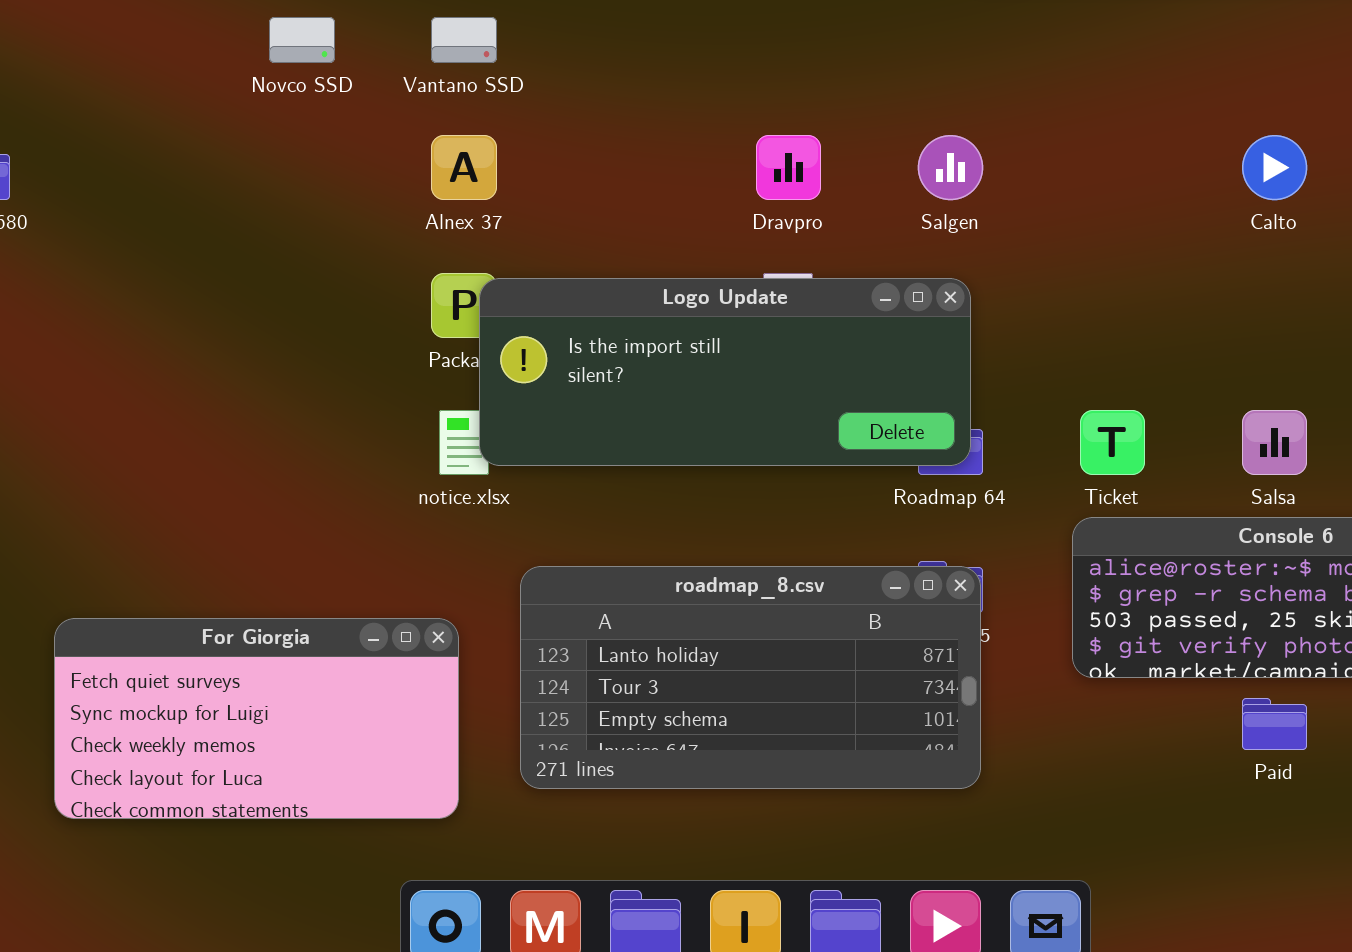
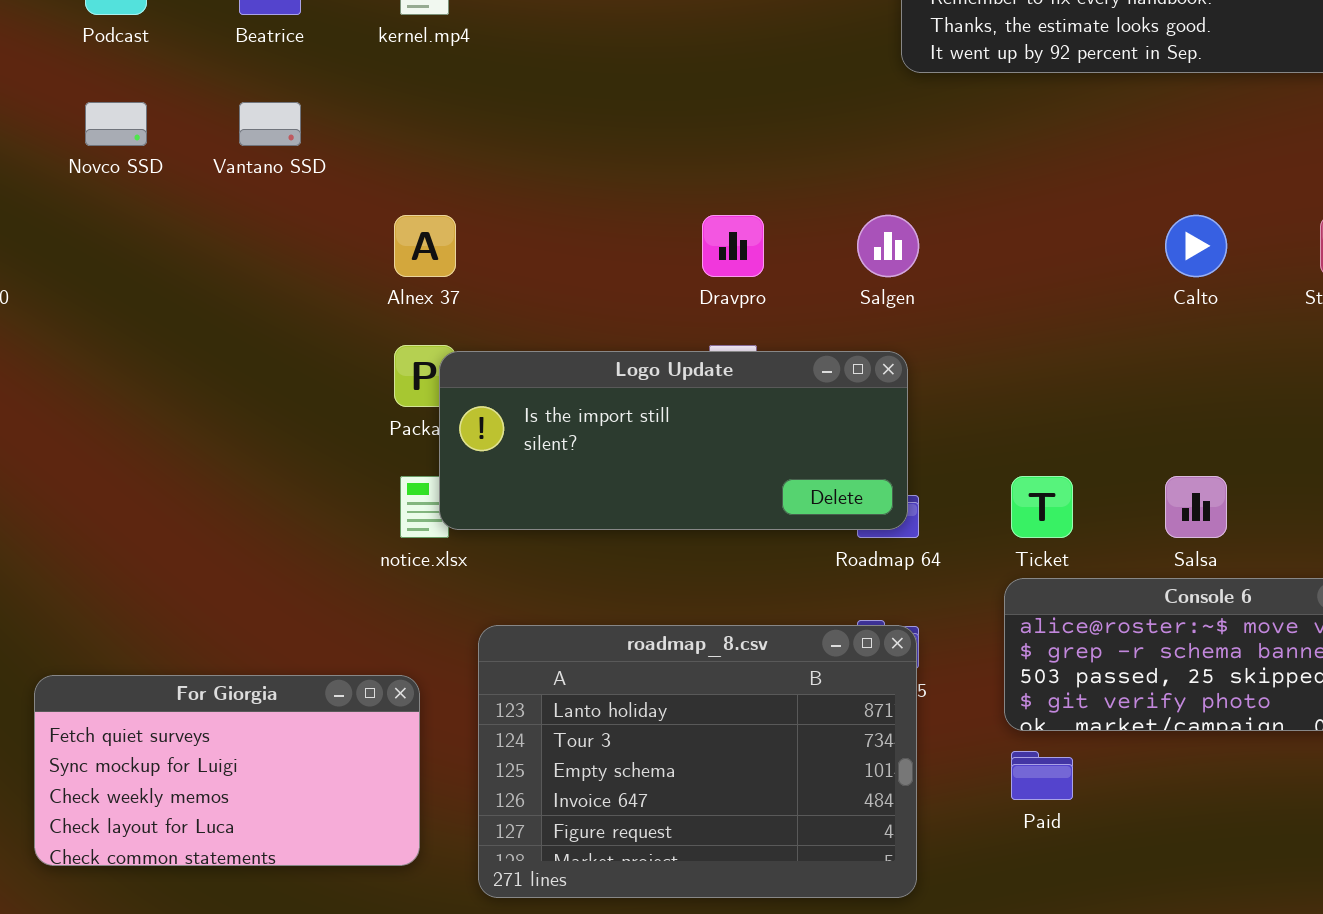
Novco SSD: [269,17,335,63] -> [85,102,147,146], moved
Vantano SSD: [431,17,497,63] -> [239,102,301,146], moved
roadmap_8.csv: [520,566,981,789] -> [478,625,917,898], resized
Paid: [1242,698,1307,750] -> [1011,751,1073,800], moved

